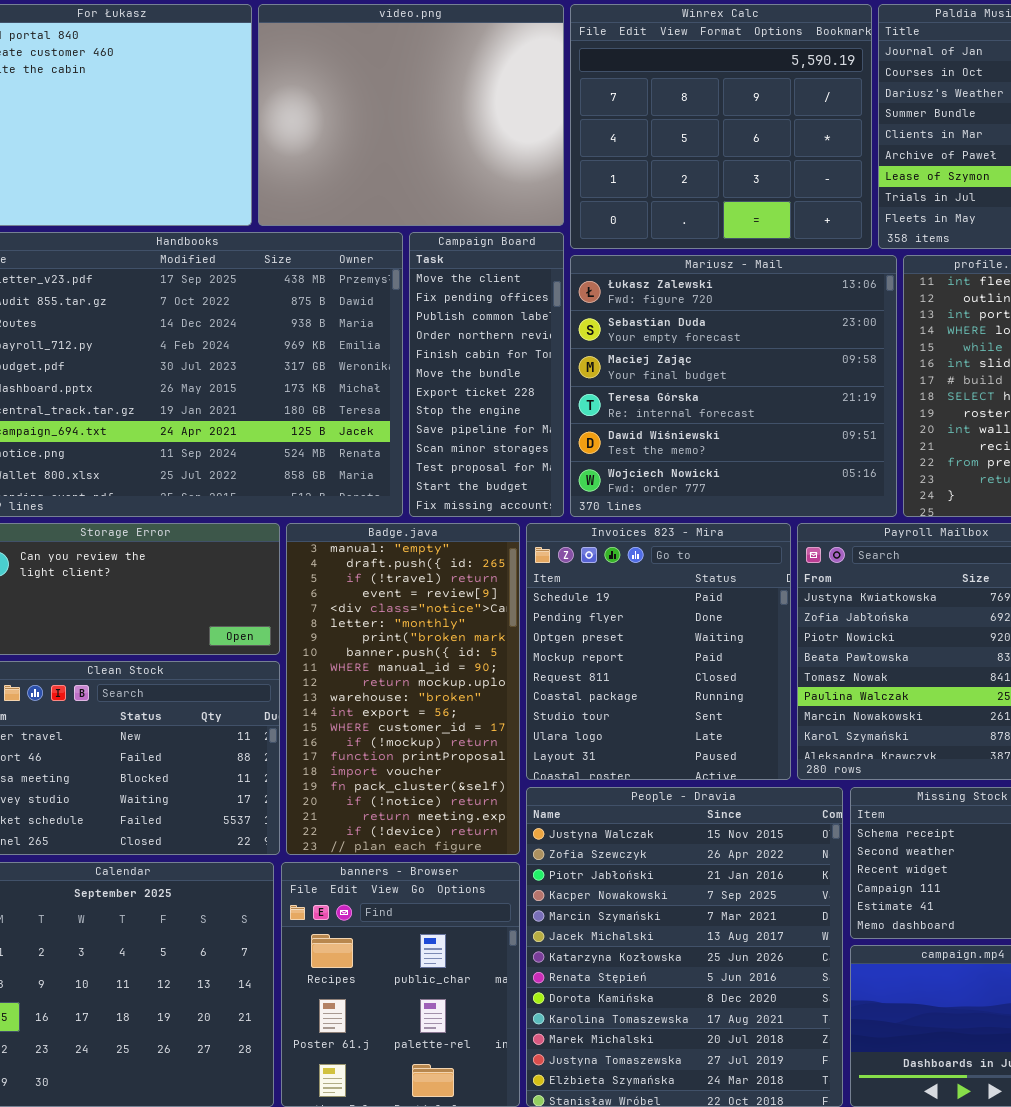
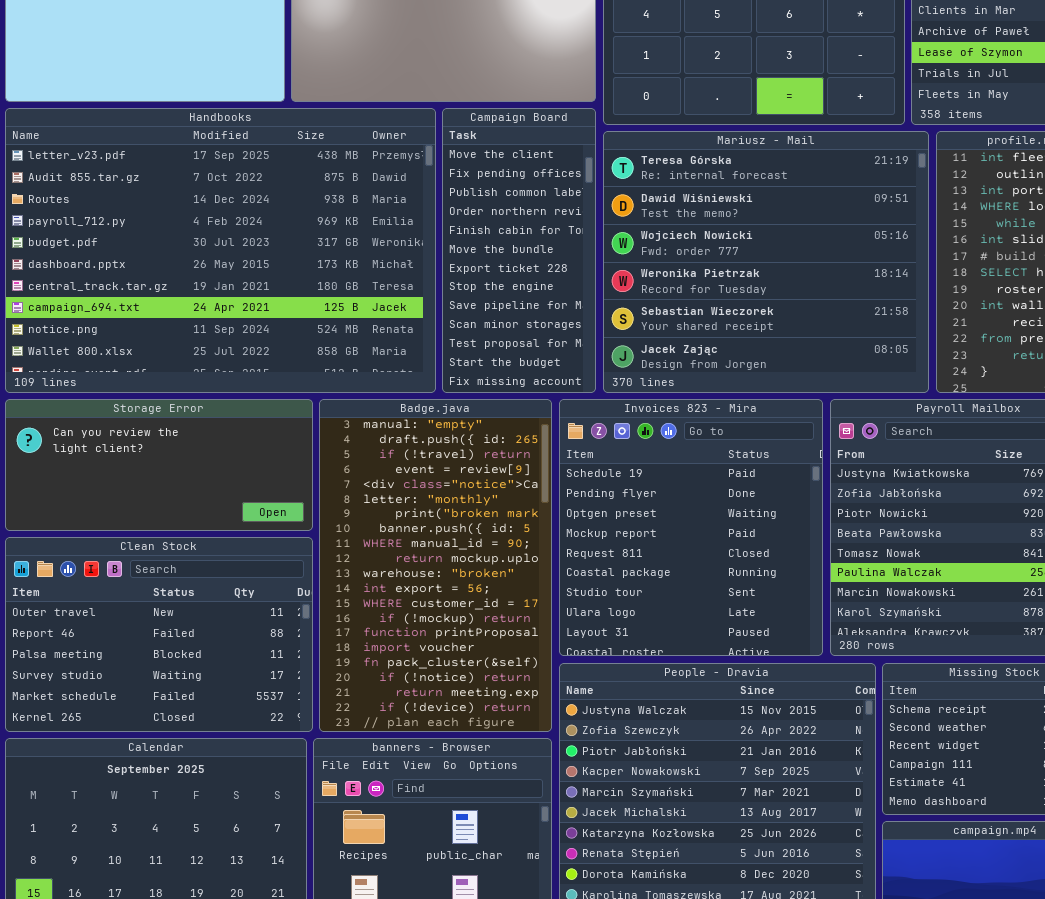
Mariusz - Mail: [570,255,897,517] -> [603,131,929,393], scrolled down 3 rows

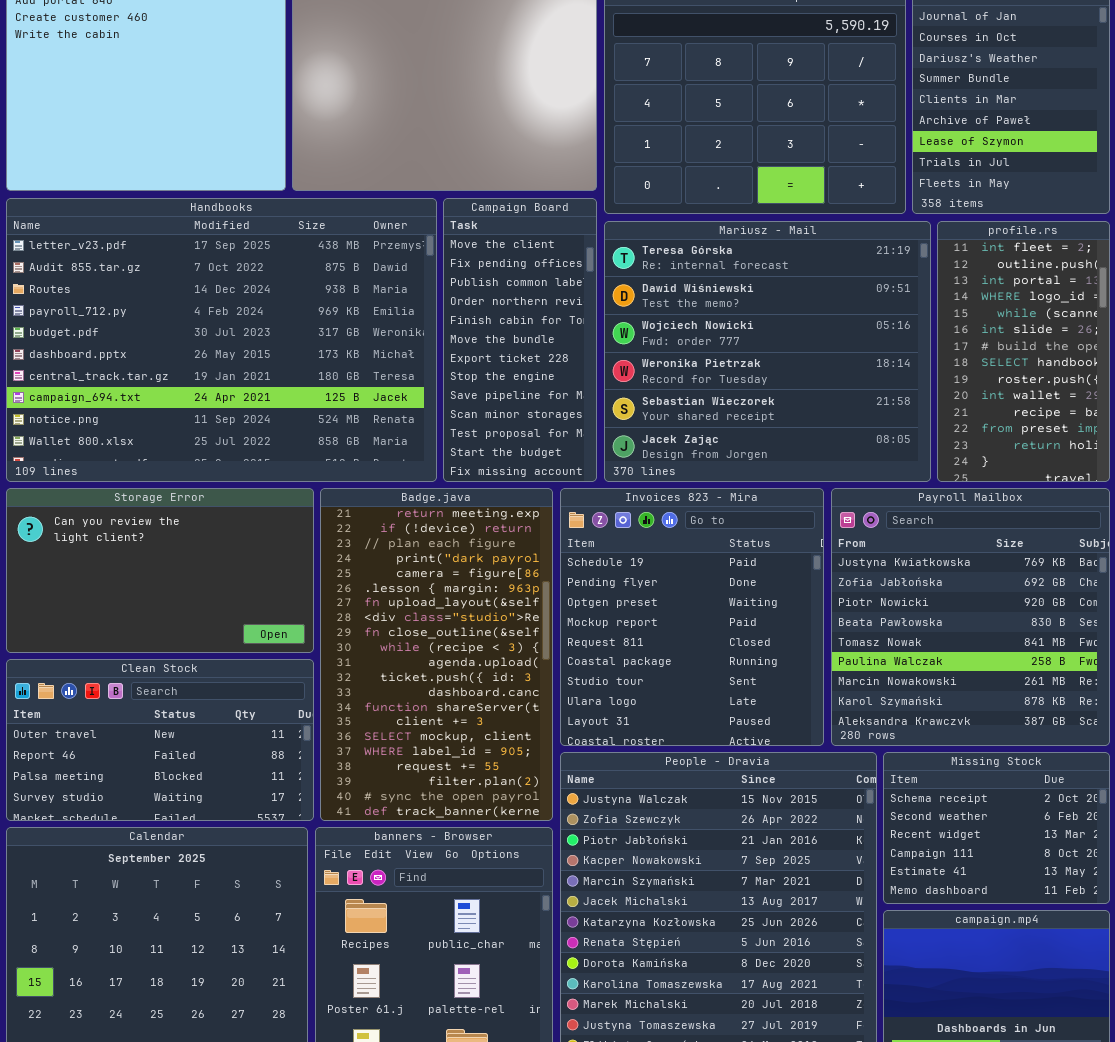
Storage Error: [5,399,313,531] -> [6,488,314,653], resized
Badge.java: [319,399,552,732] -> [320,488,553,821], scrolled down 18 rows
Clean Stock: [5,537,313,732] -> [6,659,314,821], resized

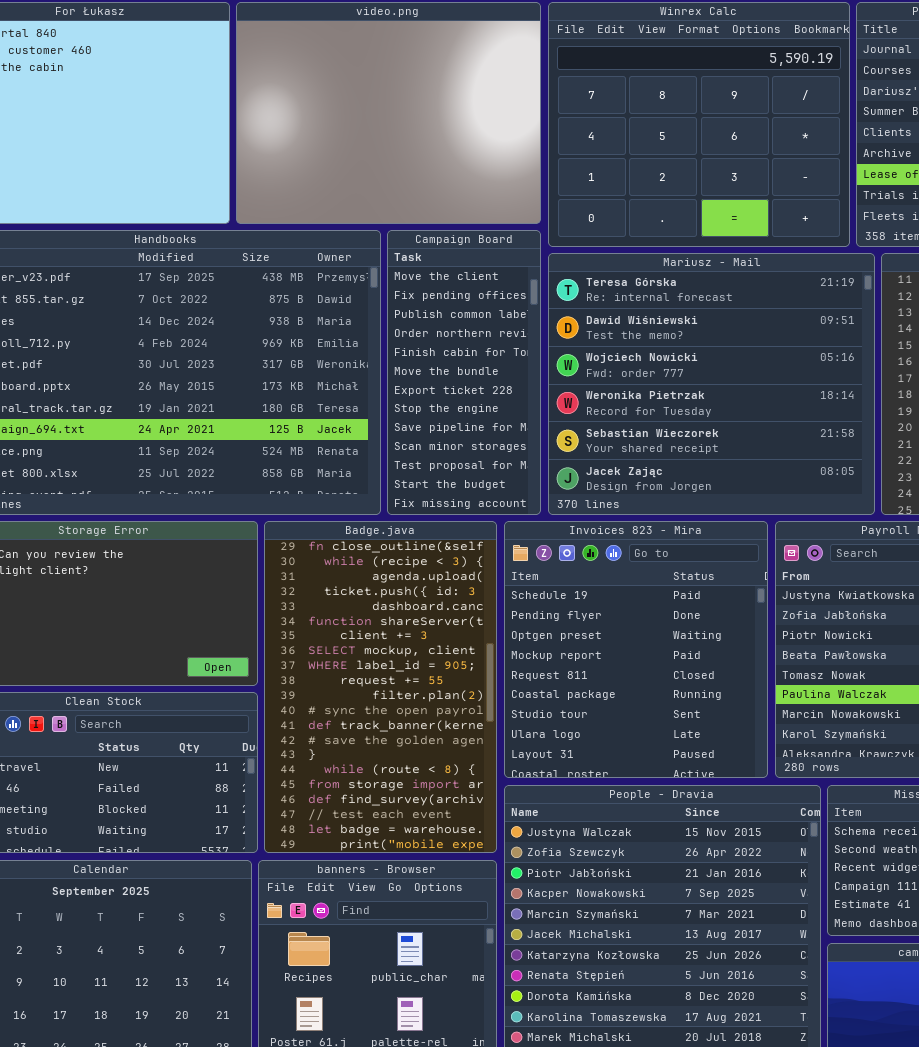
Badge.java: [320,488,553,821] -> [264,521,497,853], scrolled down 8 rows

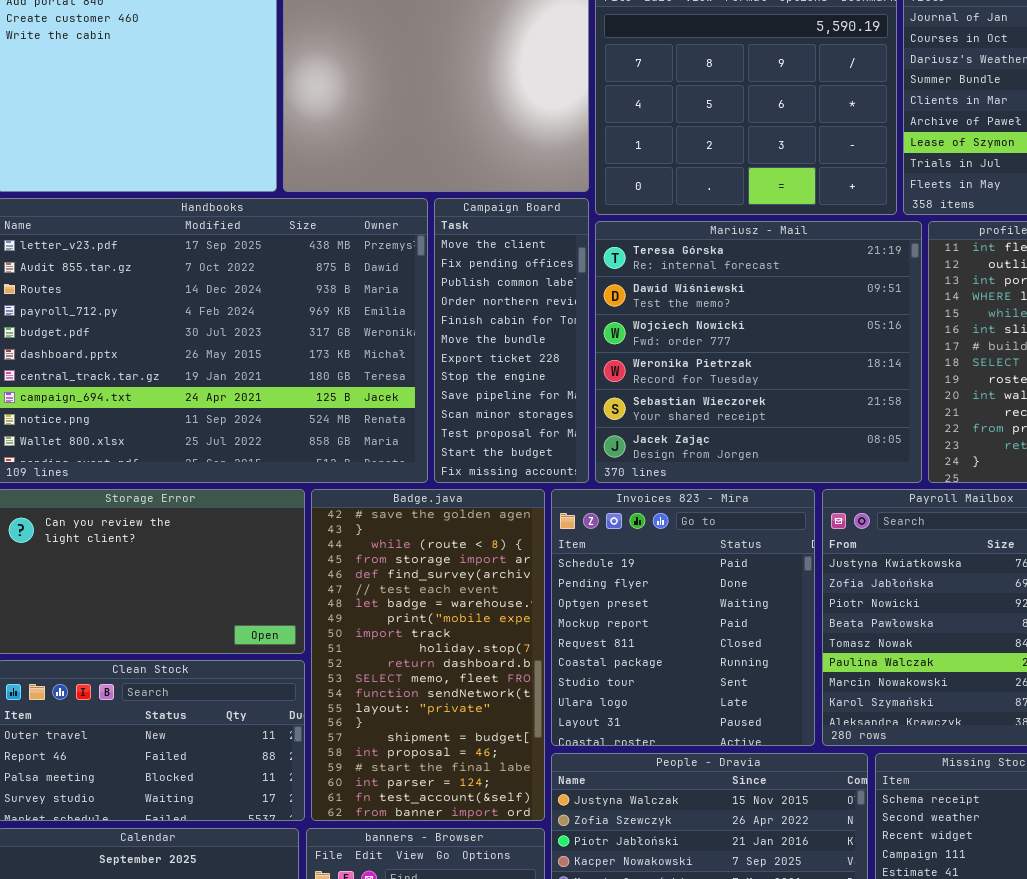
Badge.java: [264,521,497,853] -> [311,489,545,821], scrolled down 13 rows

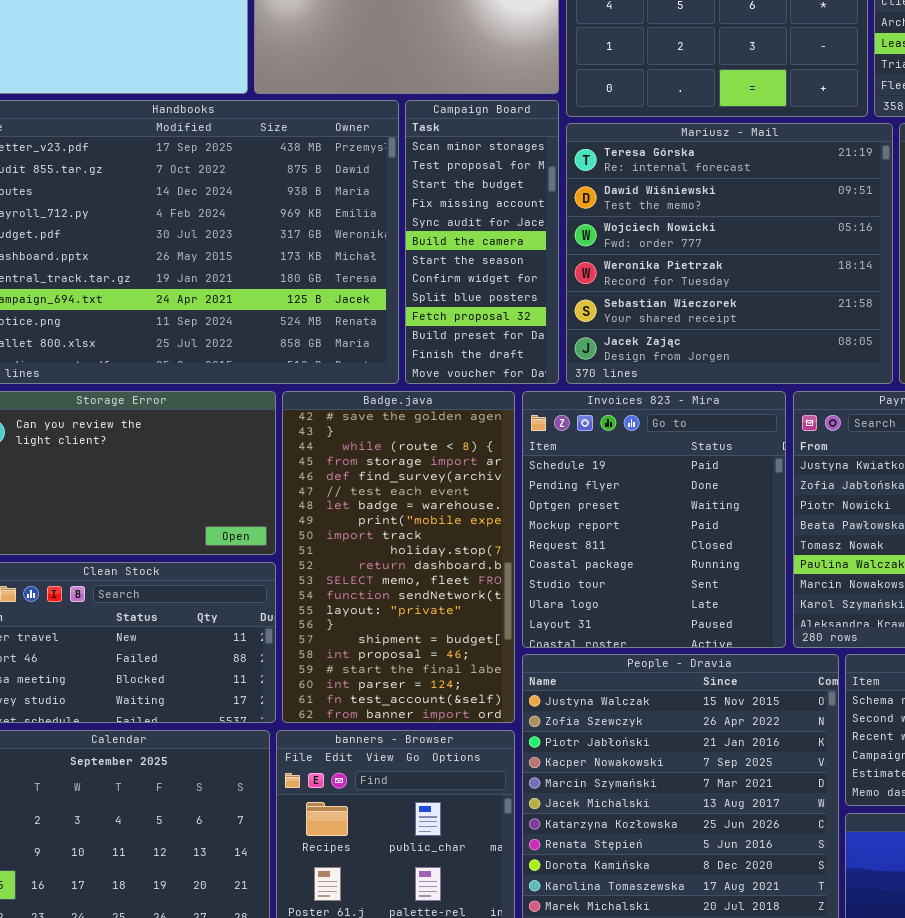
Campaign Board: [434,198,589,483] -> [405,100,559,384], scrolled down 9 rows

